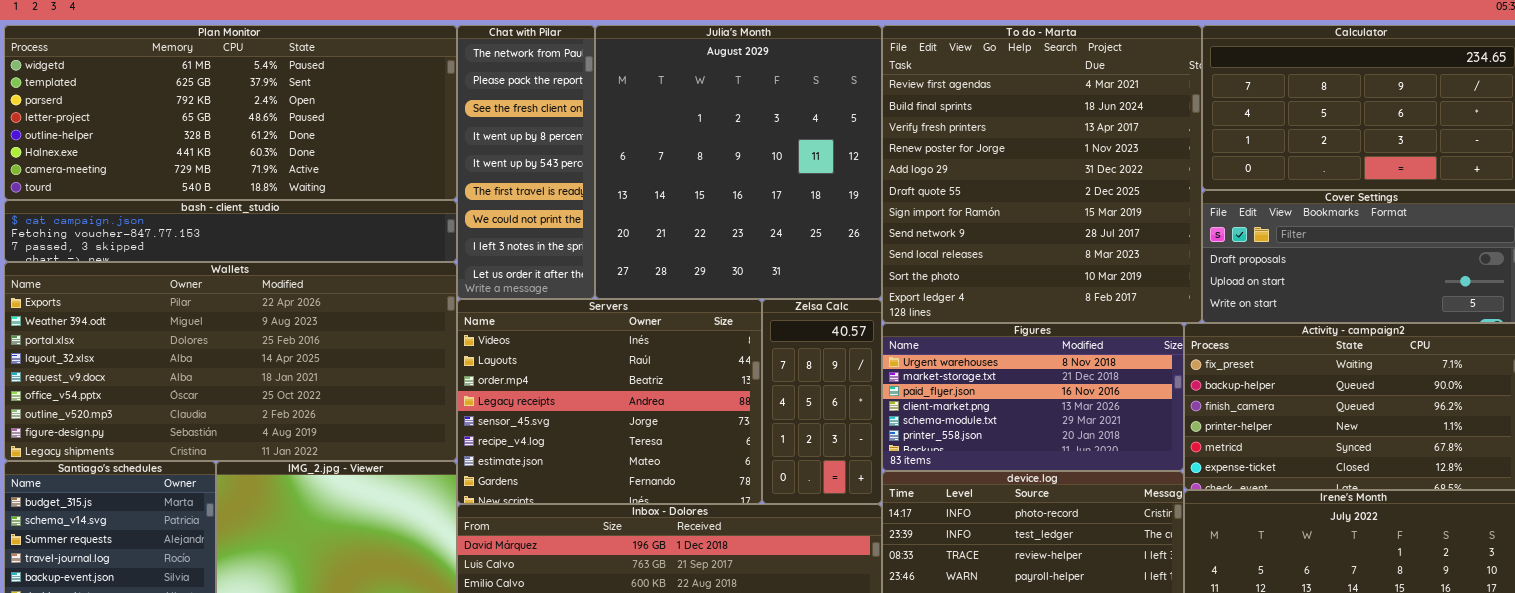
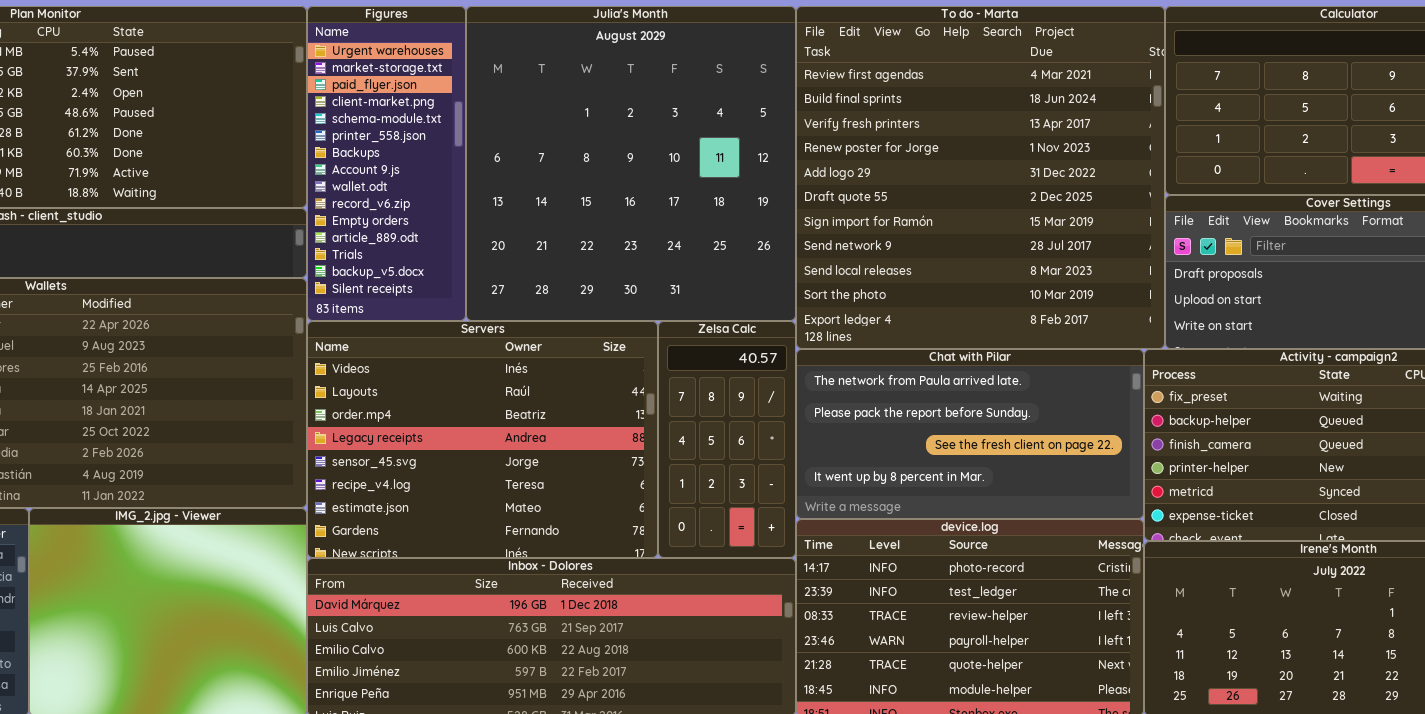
Chat with Pilar: [457,25,595,299] -> [796,349,1144,519], moved, resized
Figures: [882,323,1184,471] -> [307,6,466,321], moved, resized

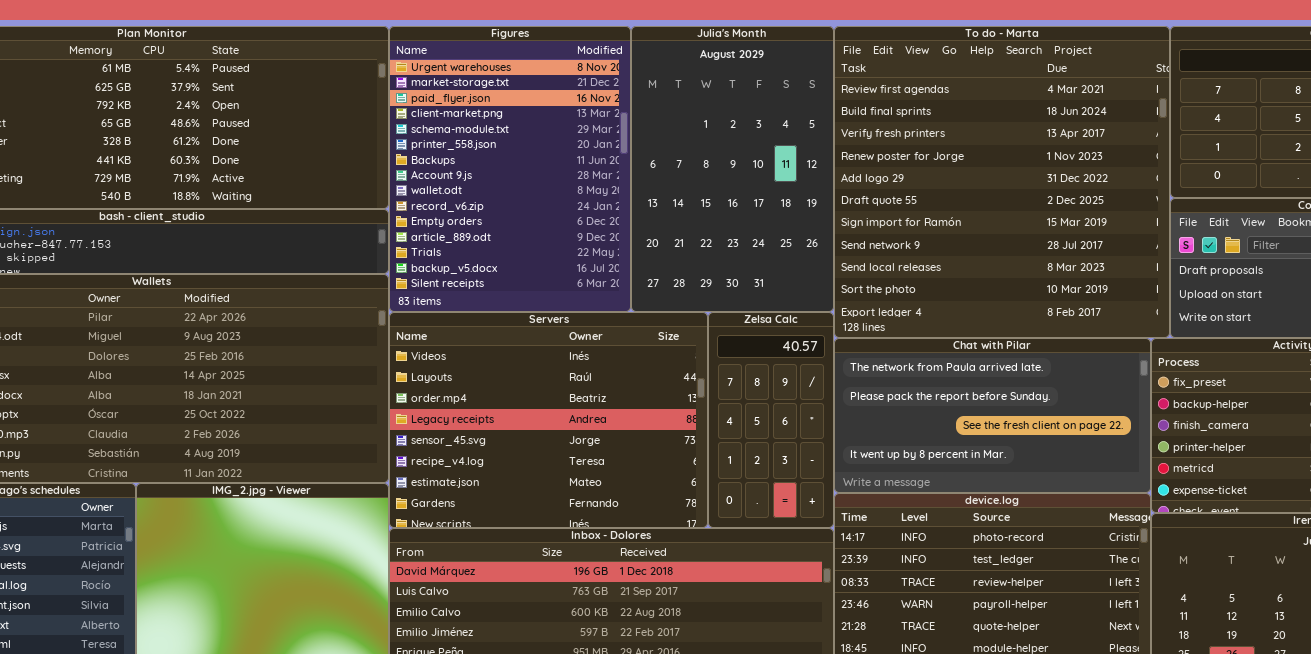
Figures: [307,6,466,321] -> [389,26,631,312], resized
Julia's Month: [466,6,796,321] -> [631,26,834,312], resized

